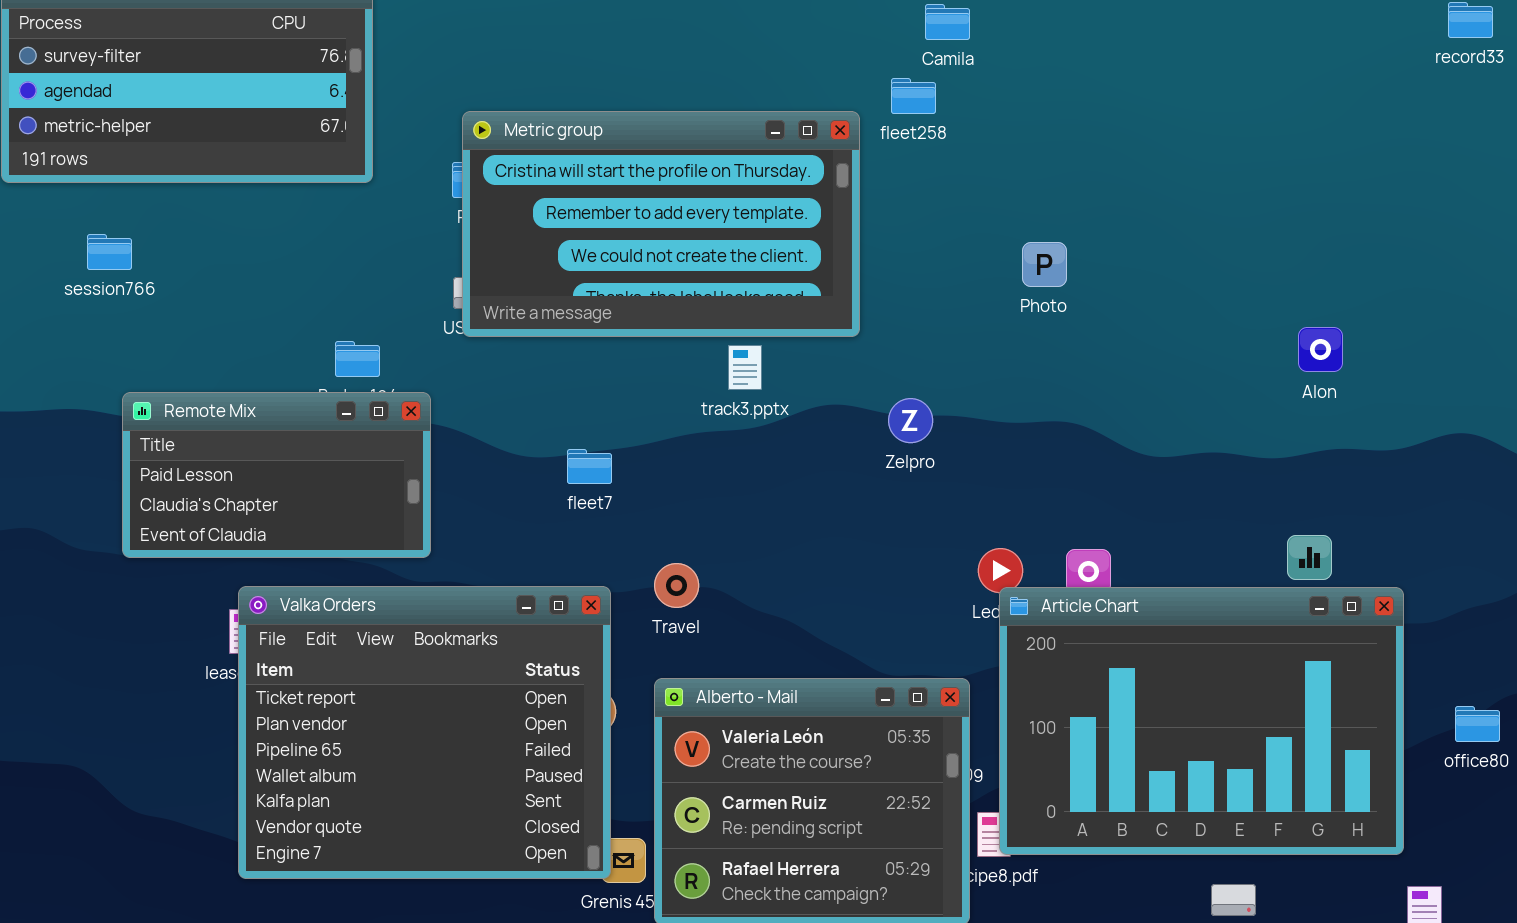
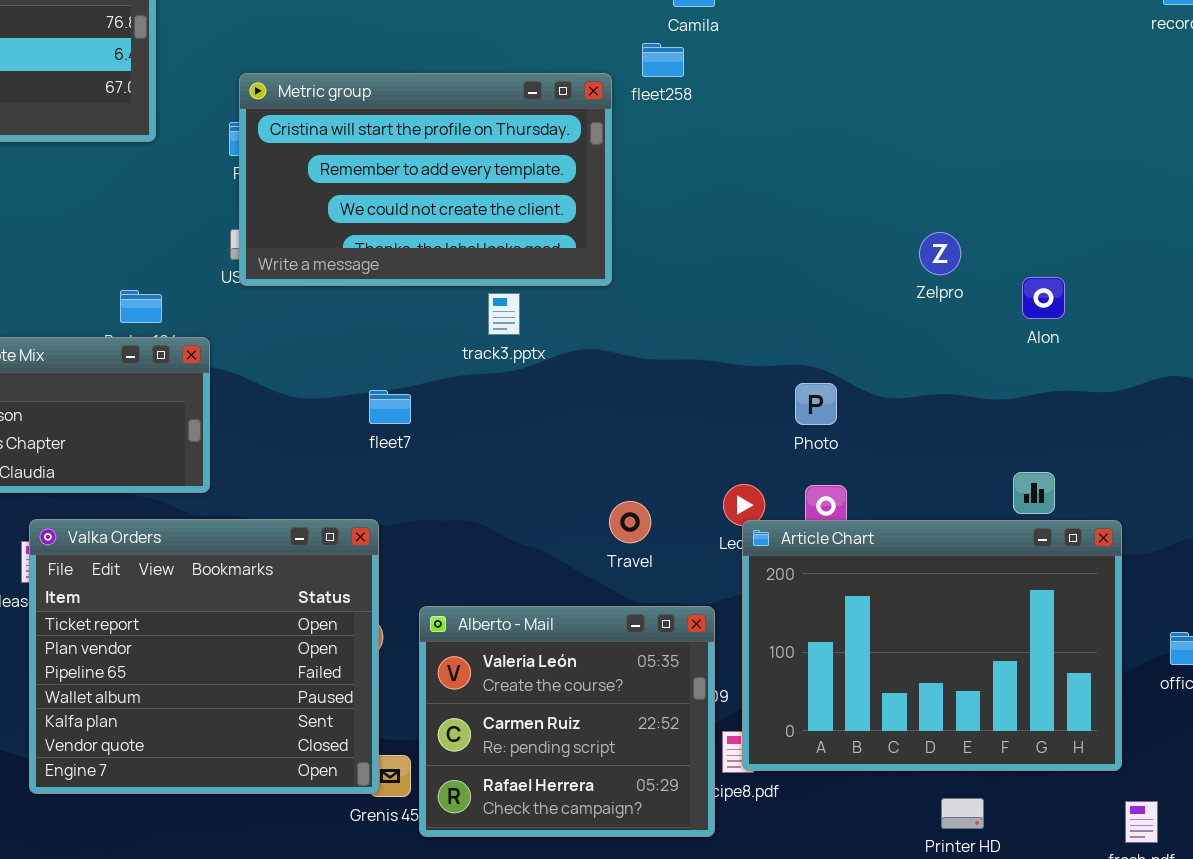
Photo: [1022,242,1067,287] -> [795,383,837,425], moved
Zelpro: [888,398,933,443] -> [919,232,961,275], moved
fleet7: [567,449,612,484] -> [369,390,411,424], moved
Travel: [654,563,699,608] -> [609,501,651,543], moved

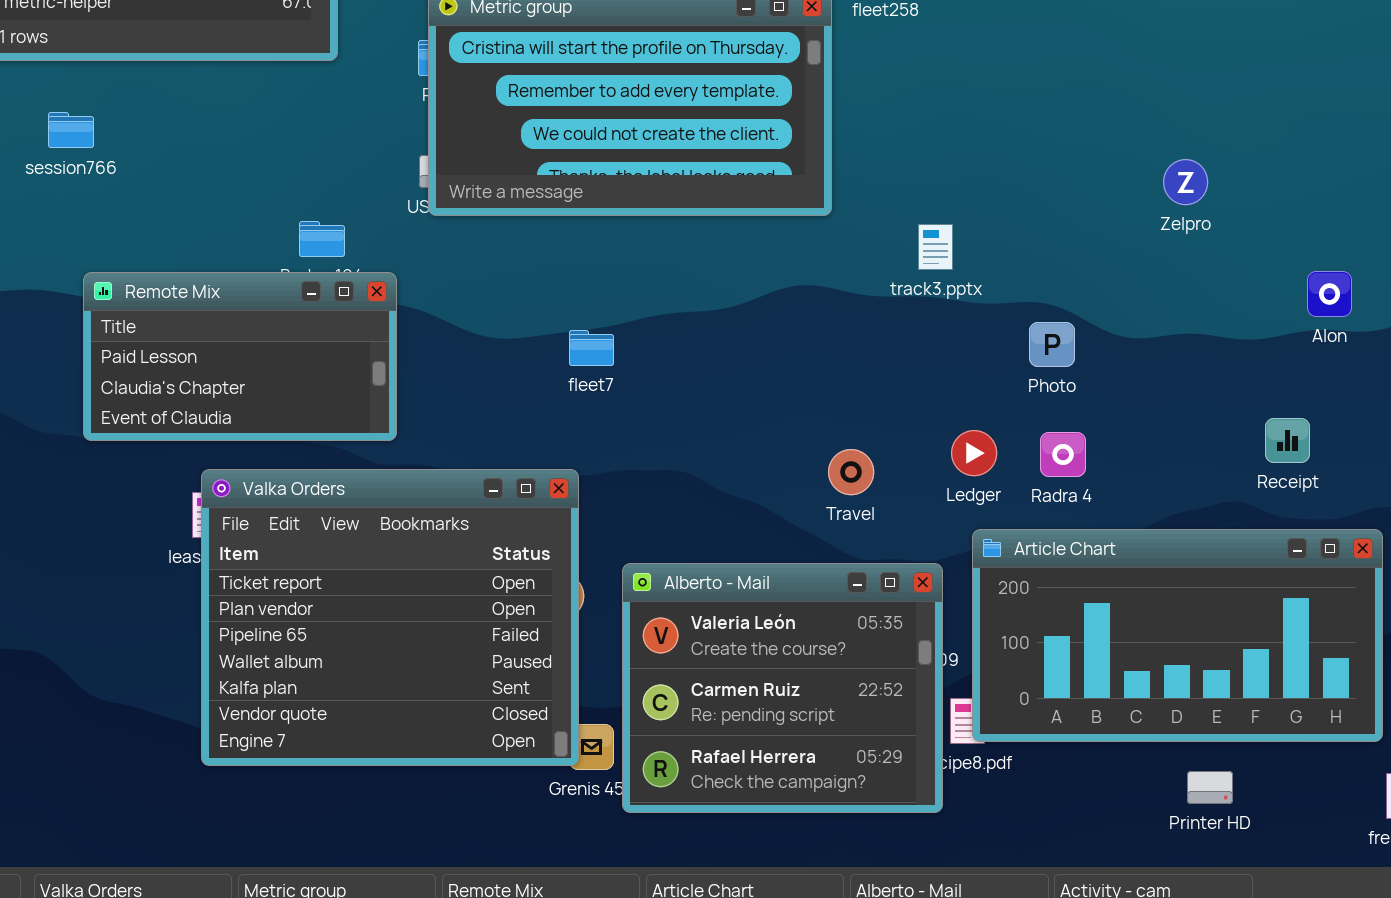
Alon: [1022,277,1065,319] -> [1307,271,1352,317], moved
track3.pptx: [488,293,520,335] -> [918,224,953,270], moved
Article Chart: [742,520,1122,771] -> [972,529,1383,742], resized

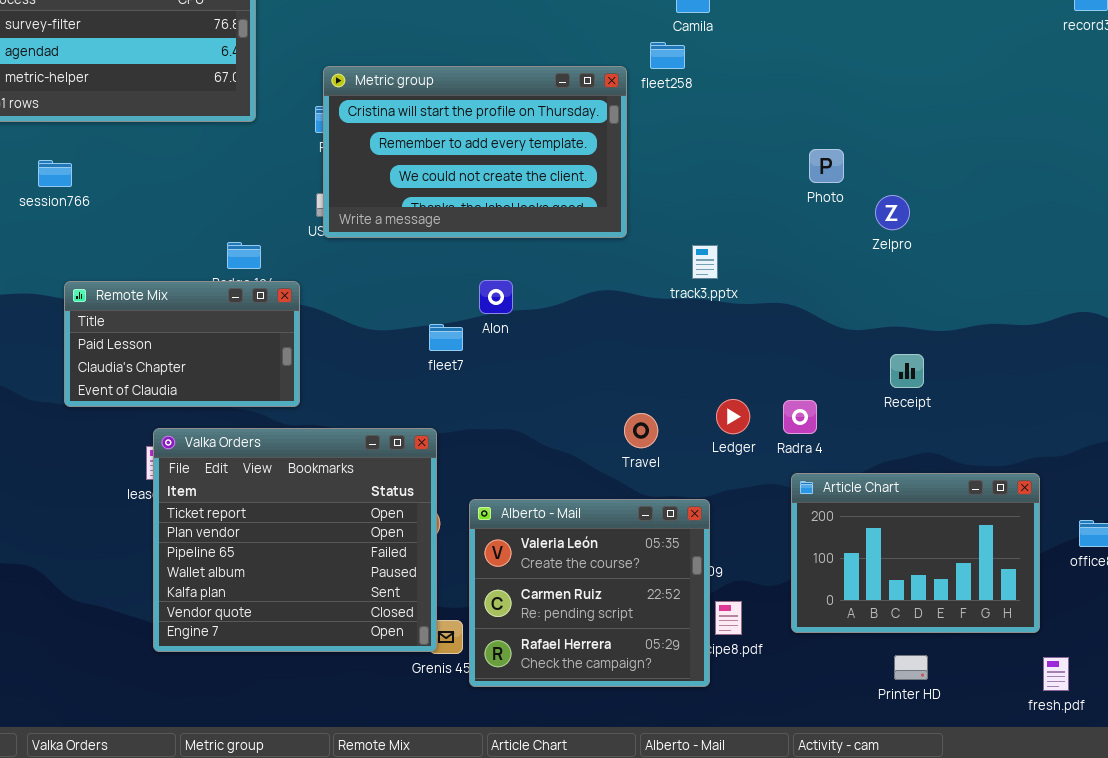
Alon: [1307,271,1352,317] -> [479,280,513,314], moved
Photo: [1029,322,1075,367] -> [809,149,844,183], moved
Receipt: [1265,418,1310,463] -> [890,354,924,388], moved
Article Chart: [972,529,1383,742] -> [791,473,1040,633], resized

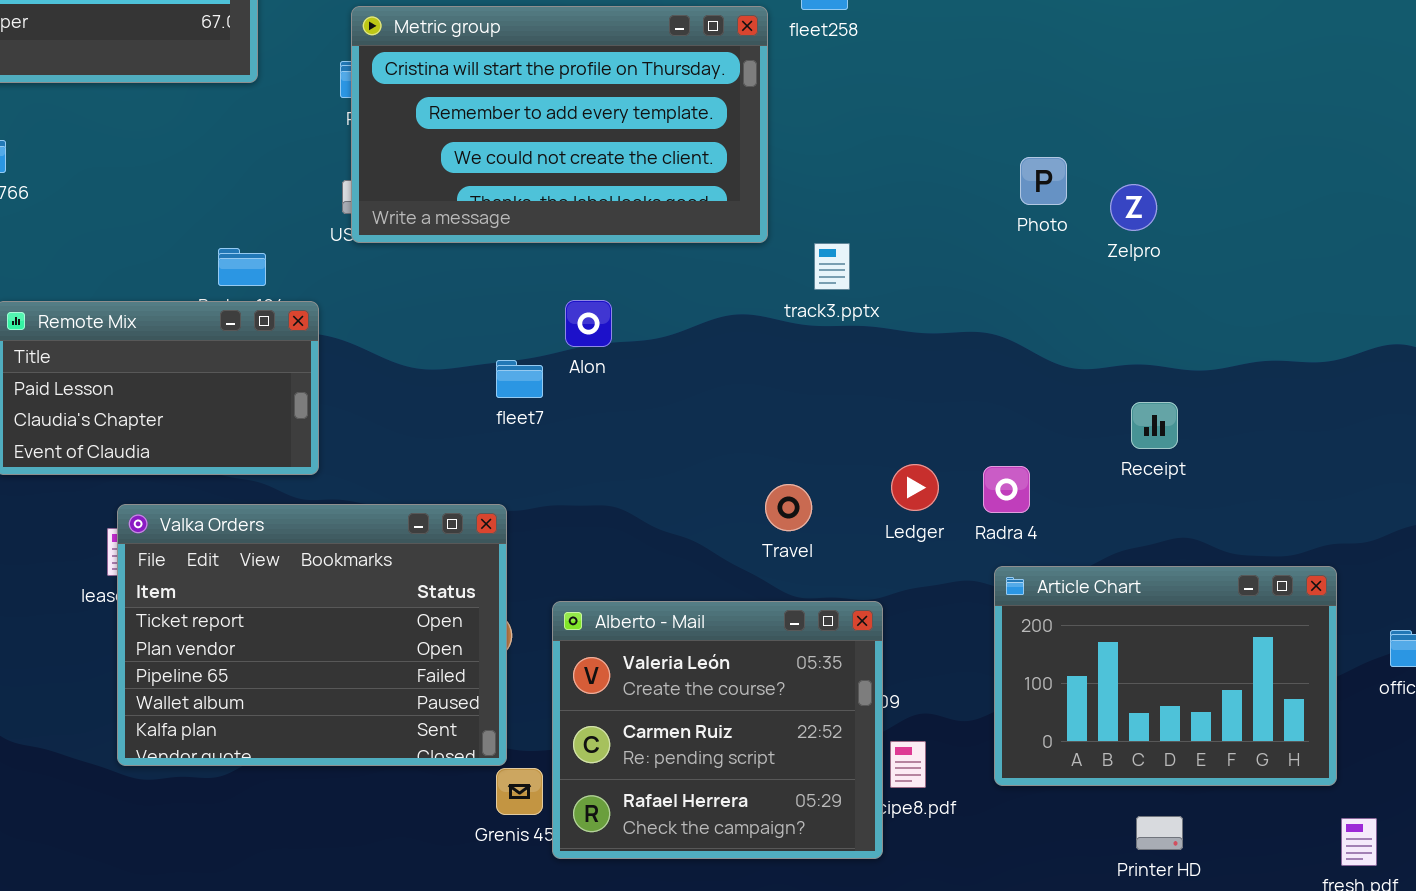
Photo: [809,149,844,183] -> [1020,157,1067,205], moved
track3.pptx: [692,245,718,279] -> [814,243,850,290], moved
Valka Orders: [153,428,437,652] -> [117,504,507,766], resized

